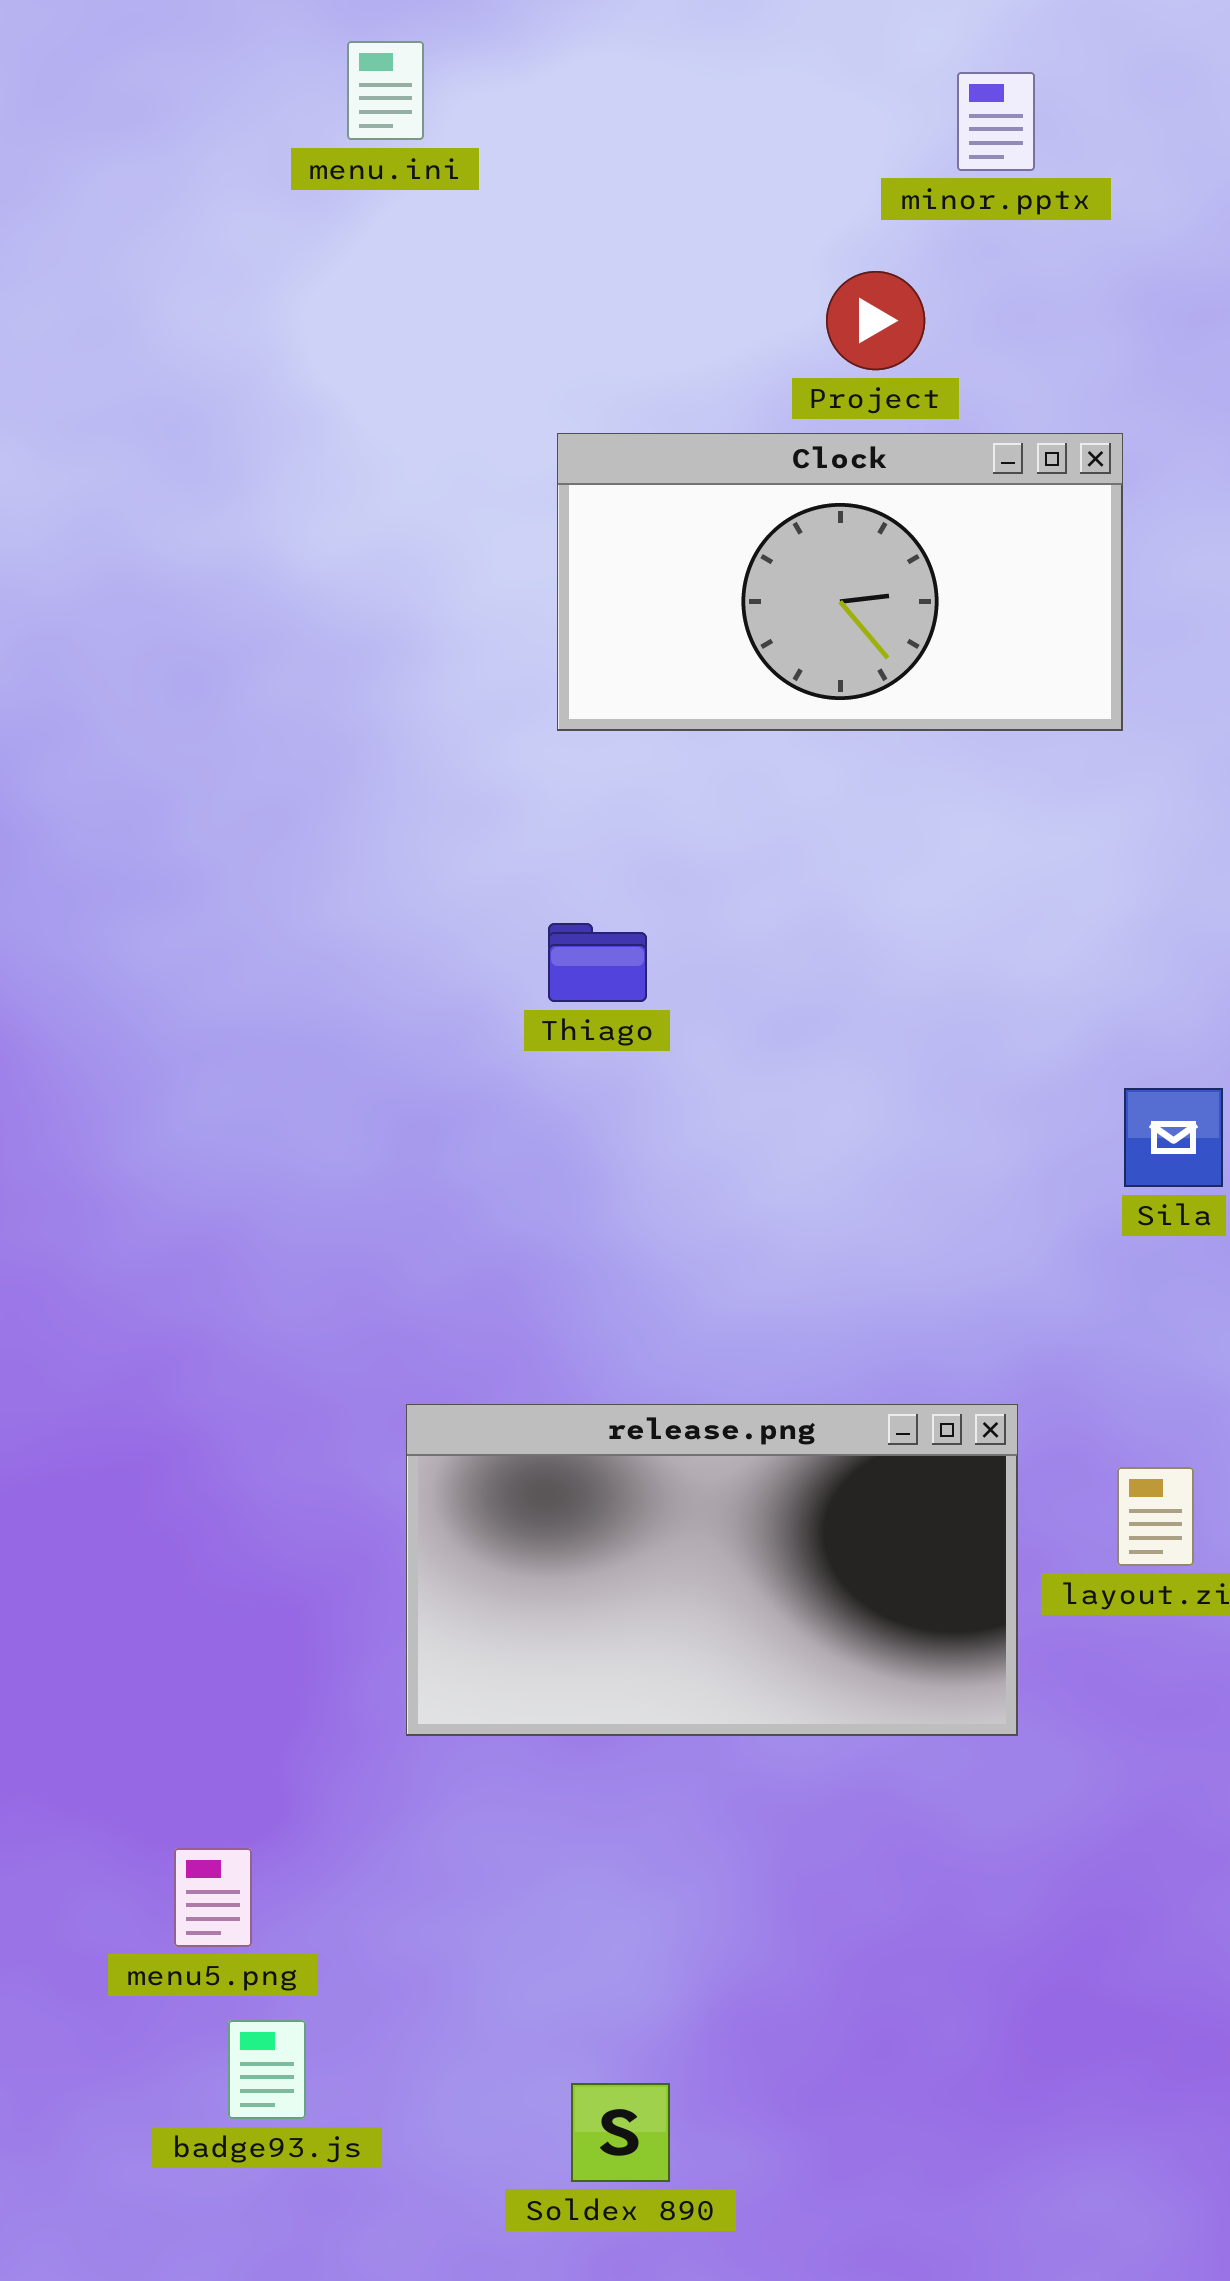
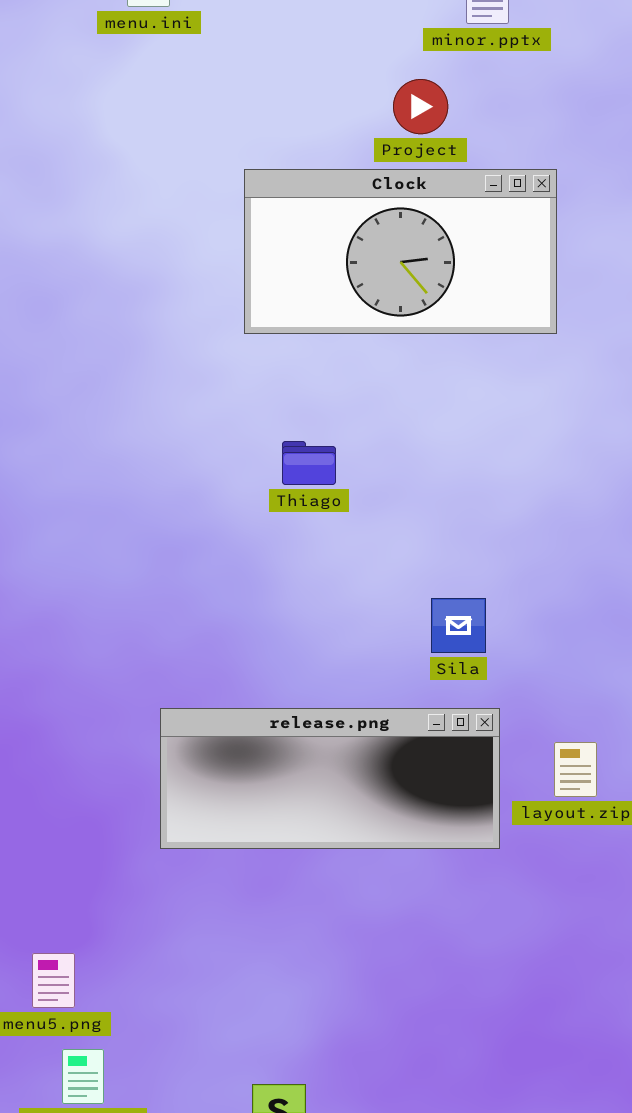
Thiago: [548,923,647,1002] -> [282,441,336,485], moved
Sila: [1124,1088,1223,1187] -> [431,598,486,653], moved
release.png: [406,1404,1018,1736] -> [160,708,500,849], resized

